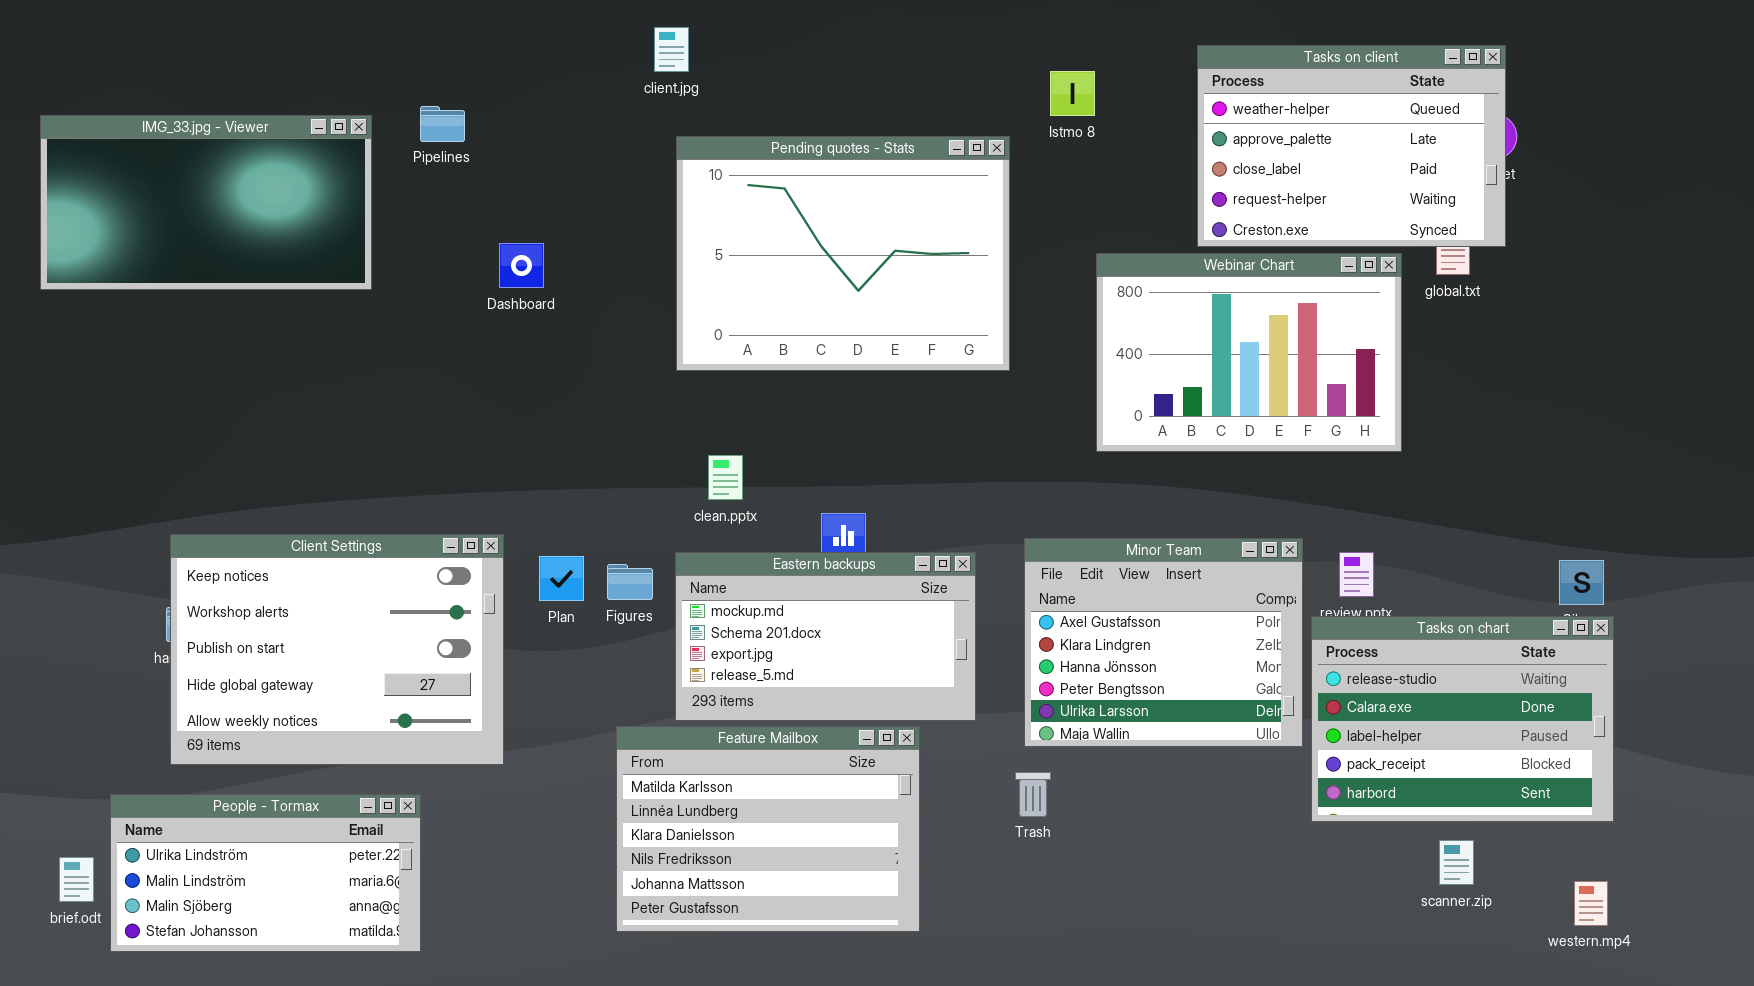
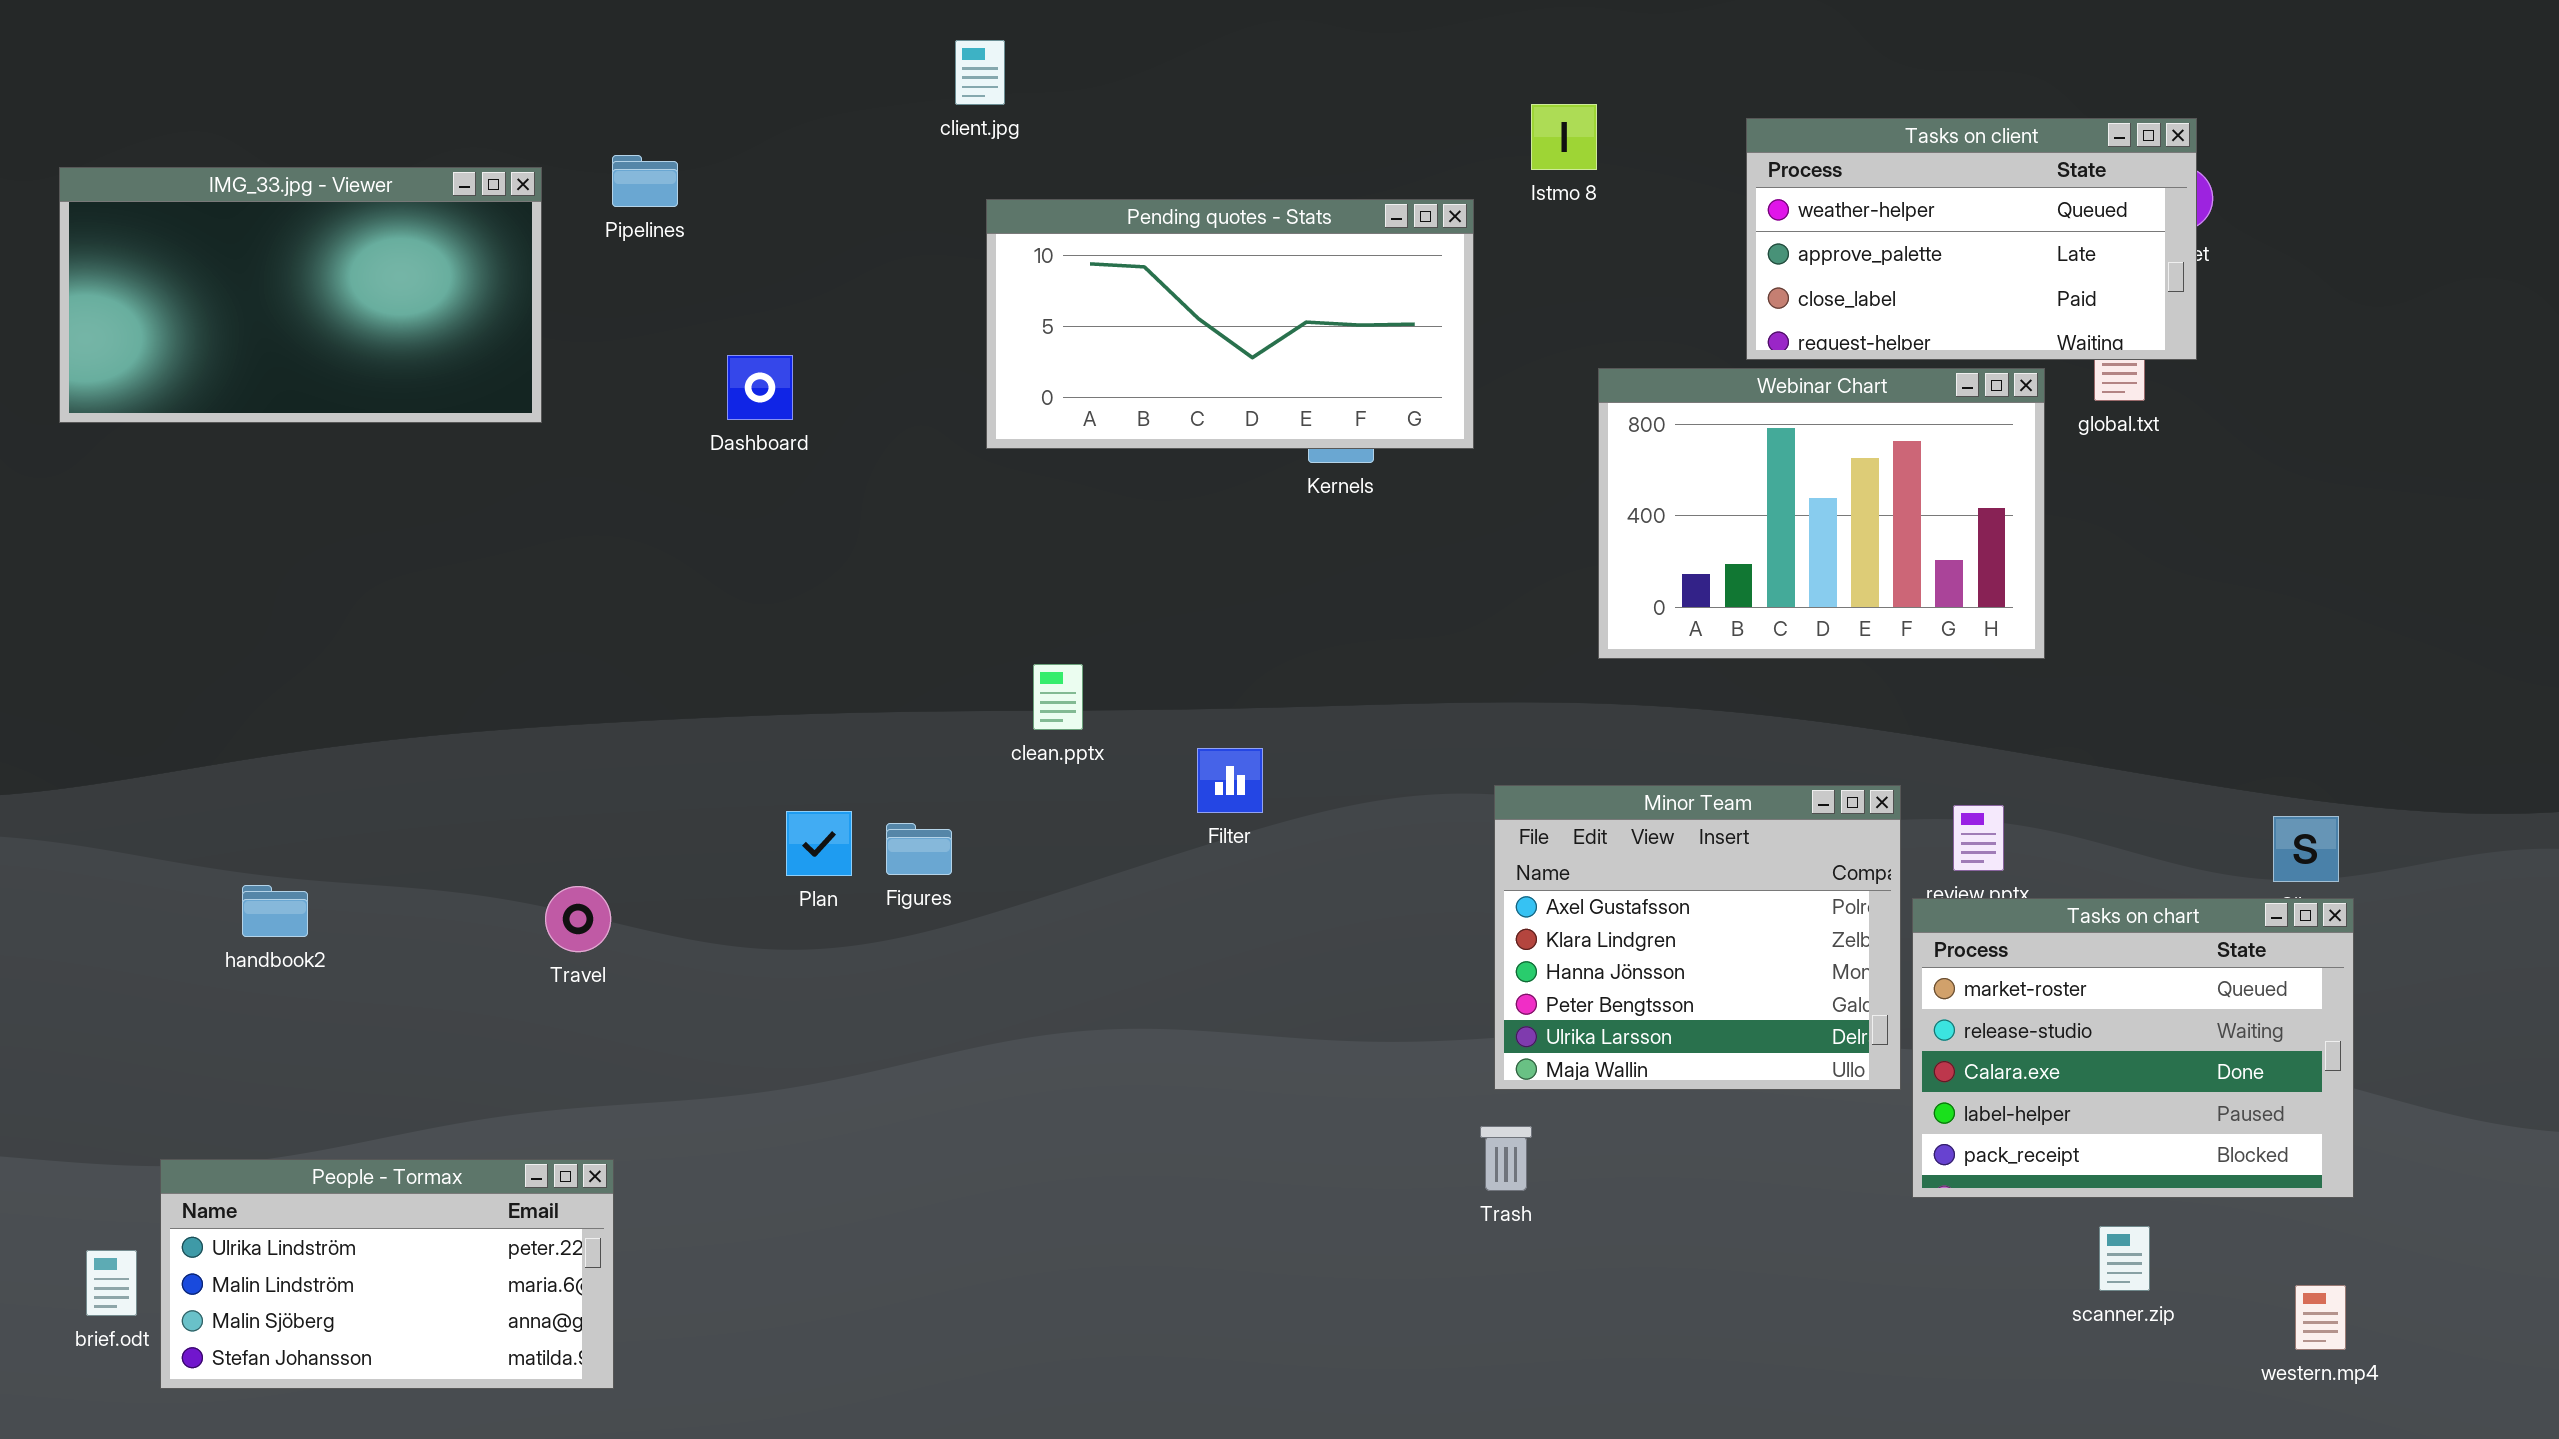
Tasks on client: [1197,45,1506,247] -> [1746,118,2197,360], resized
Pending quotes - Stats: [676,136,1010,371] -> [986,199,1474,449], resized
Client Settings: [170,534,504,765] -> none, closed
Eastern backups: [675,552,976,721] -> none, closed
Tasks on chart: [1311,616,1614,822] -> [1912,898,2354,1198], scrolled up 1 row
Feature Mailbox: [616,726,920,932] -> none, closed

